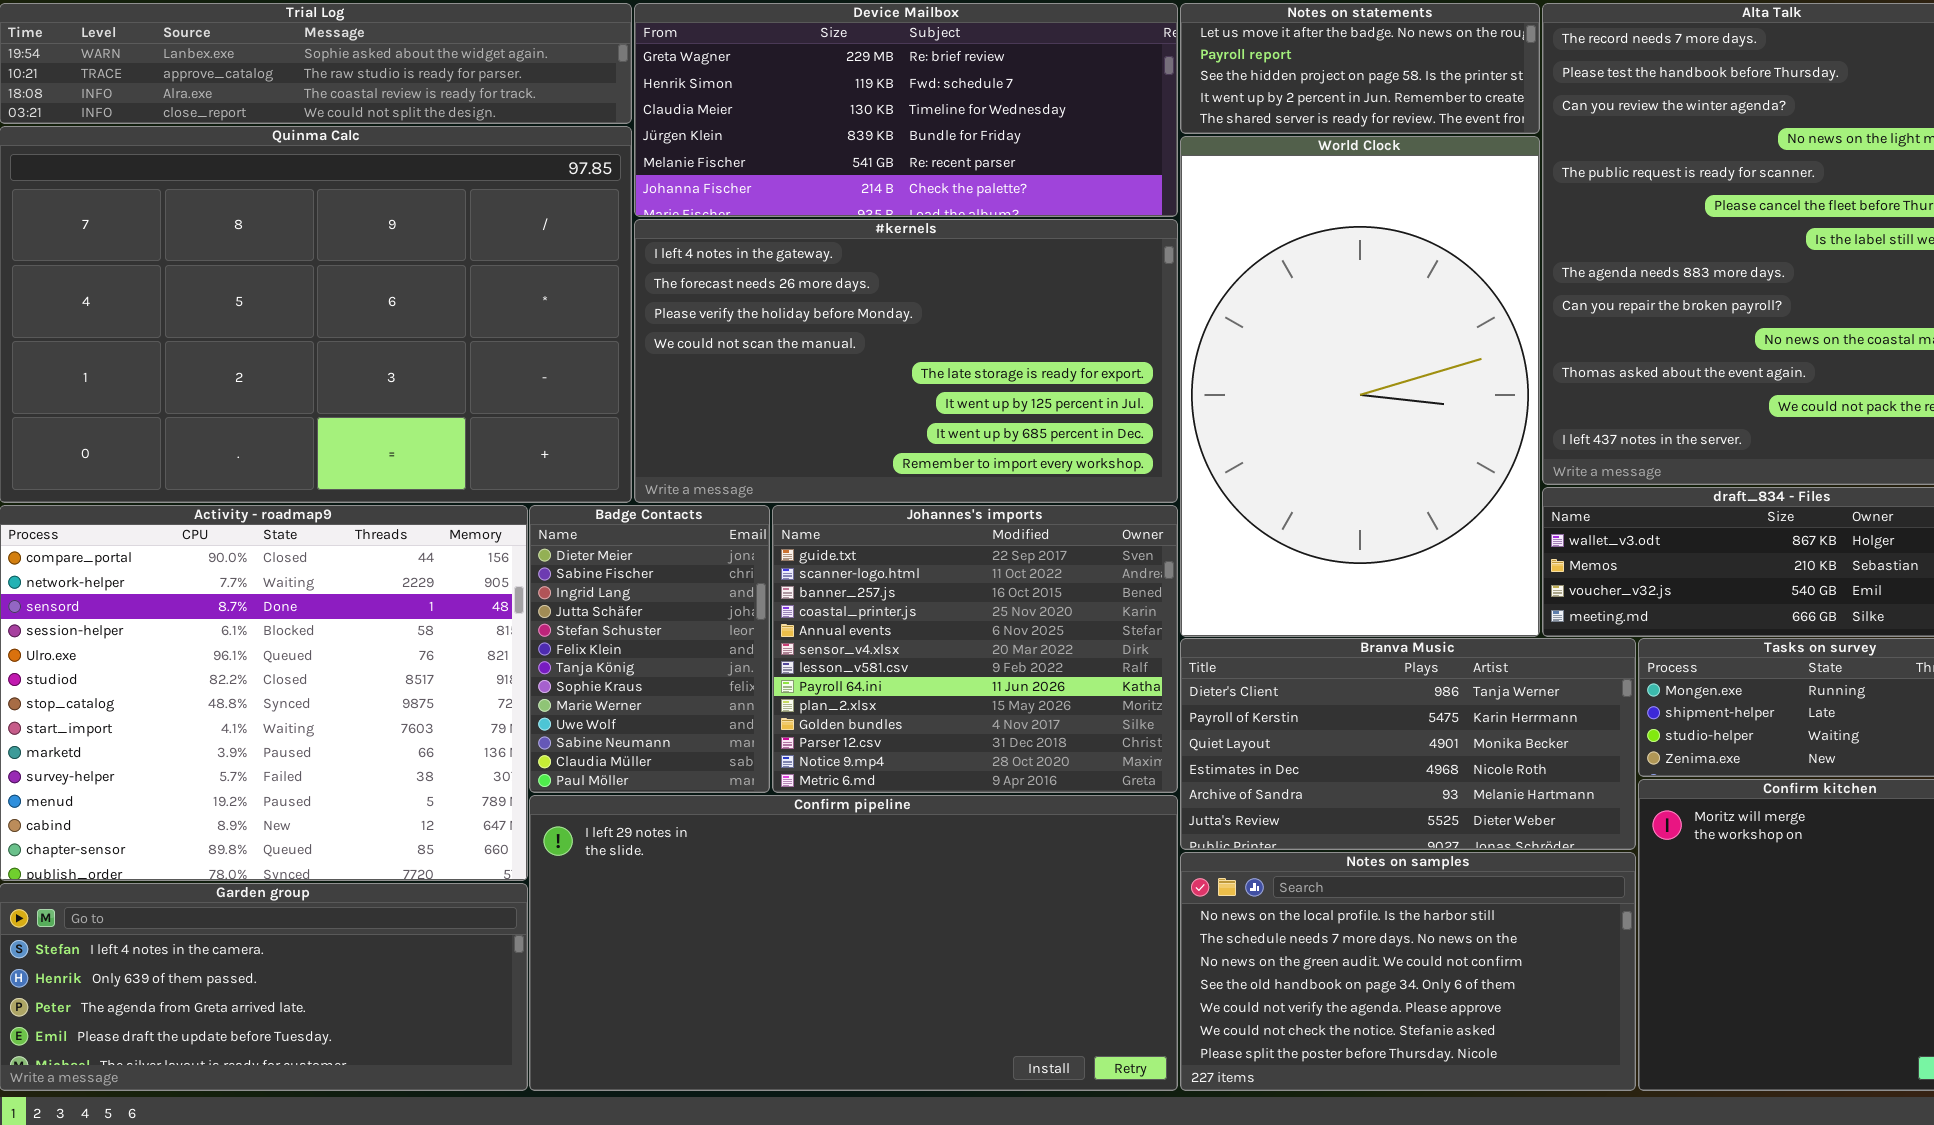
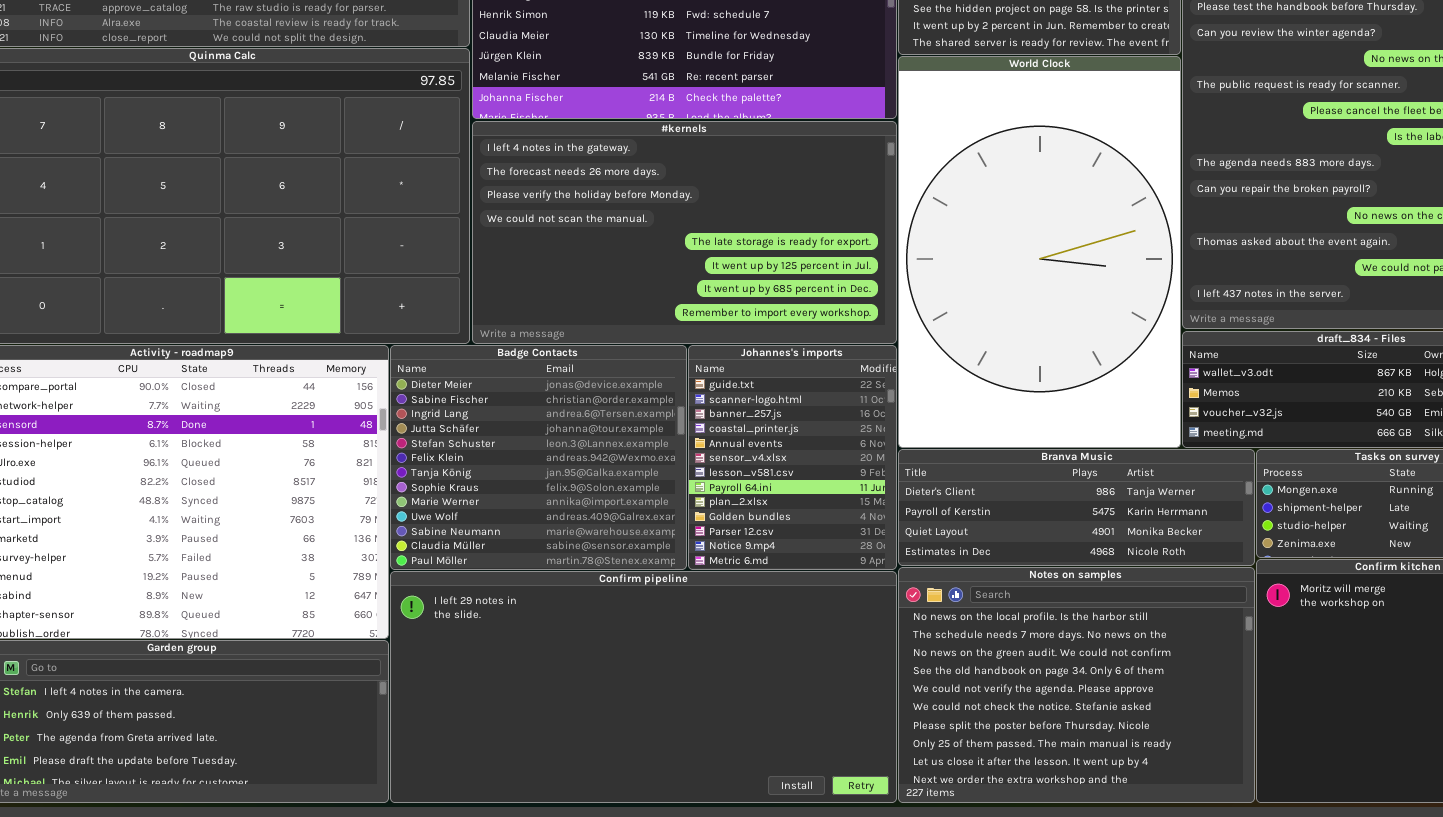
Badge Contacts: [529,505,770,793] -> [390,345,687,570], resized
Johannes's imports: [772,505,1178,793] -> [688,345,897,570], resized
Branva Music: [1180,638,1636,850] -> [898,449,1255,566], resized
Notes on samples: [1180,852,1636,1091] -> [898,567,1255,803], resized

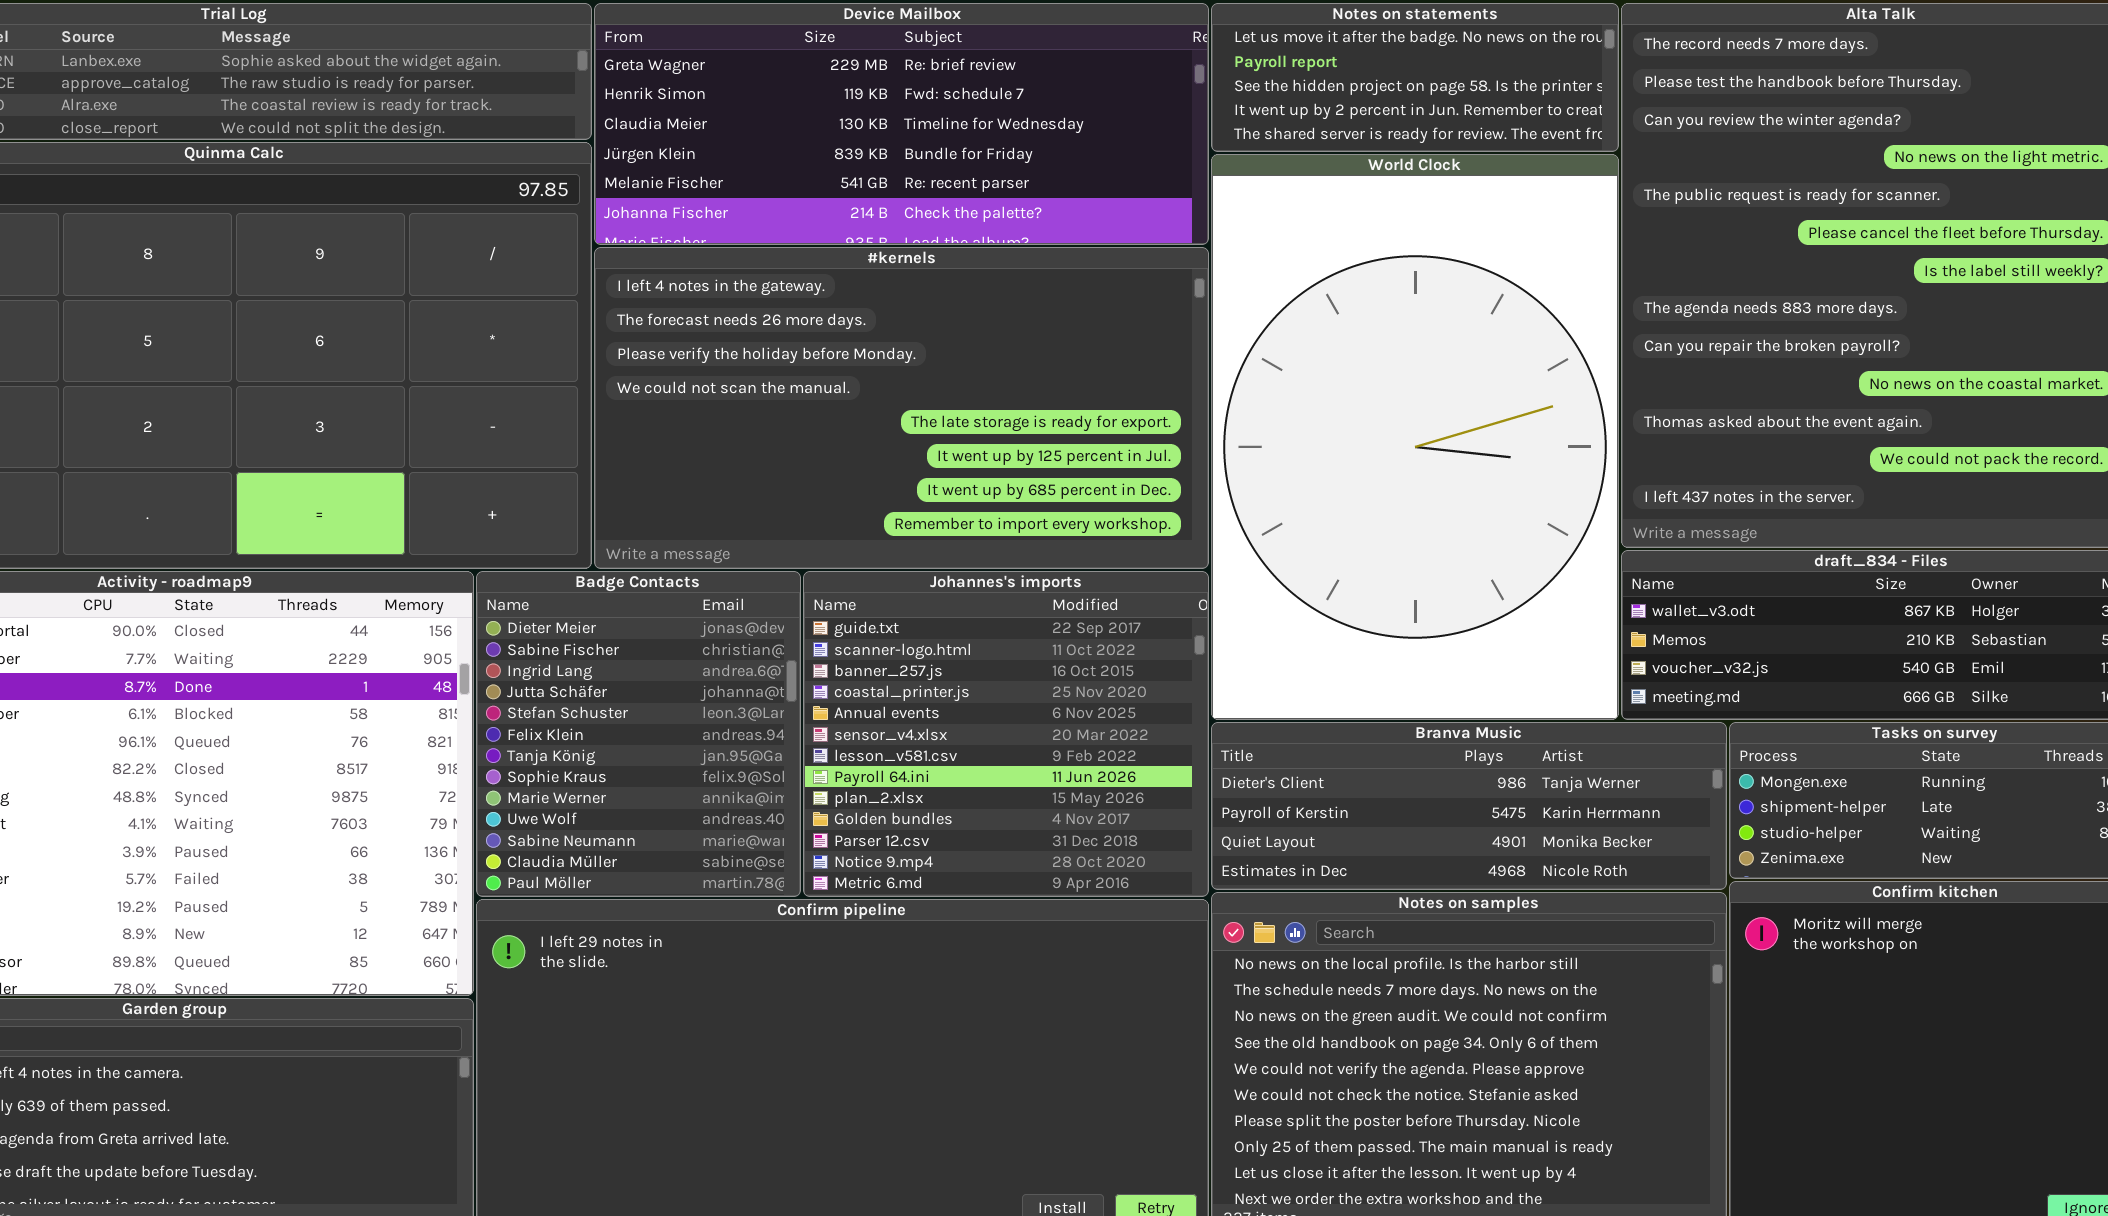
Badge Contacts: [390,345,687,570] -> [476,571,801,897], resized
Johannes's imports: [688,345,897,570] -> [803,571,1209,897], resized

